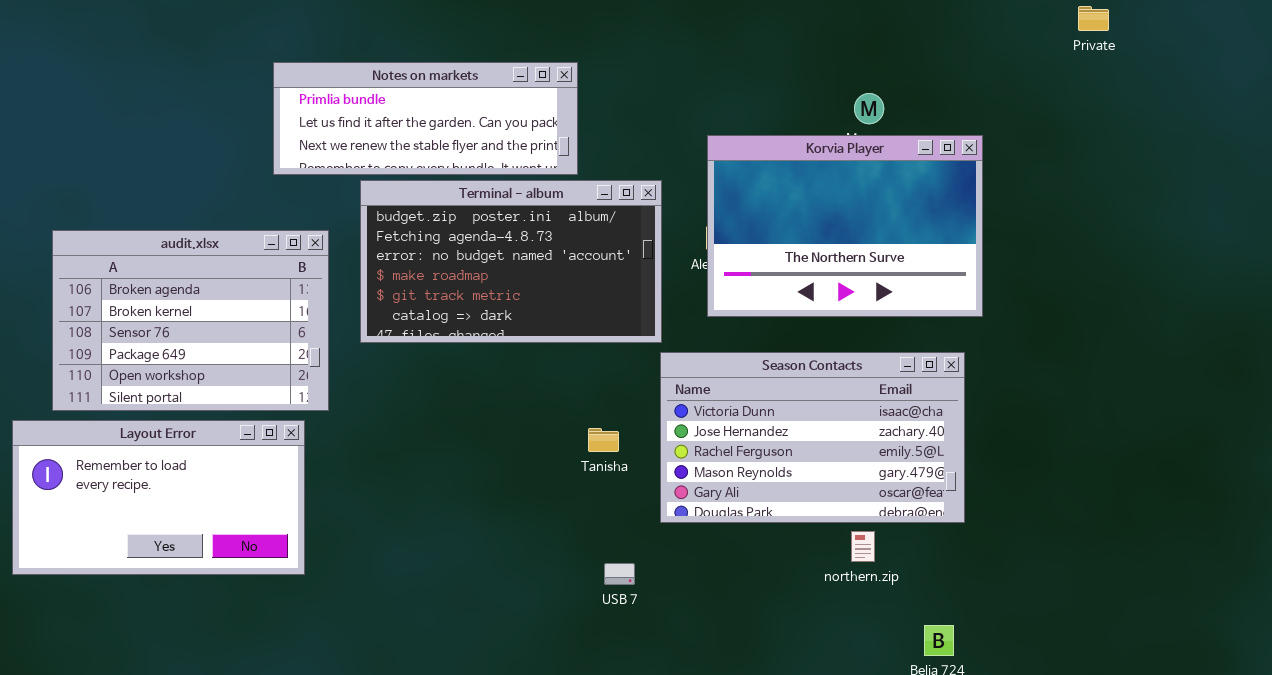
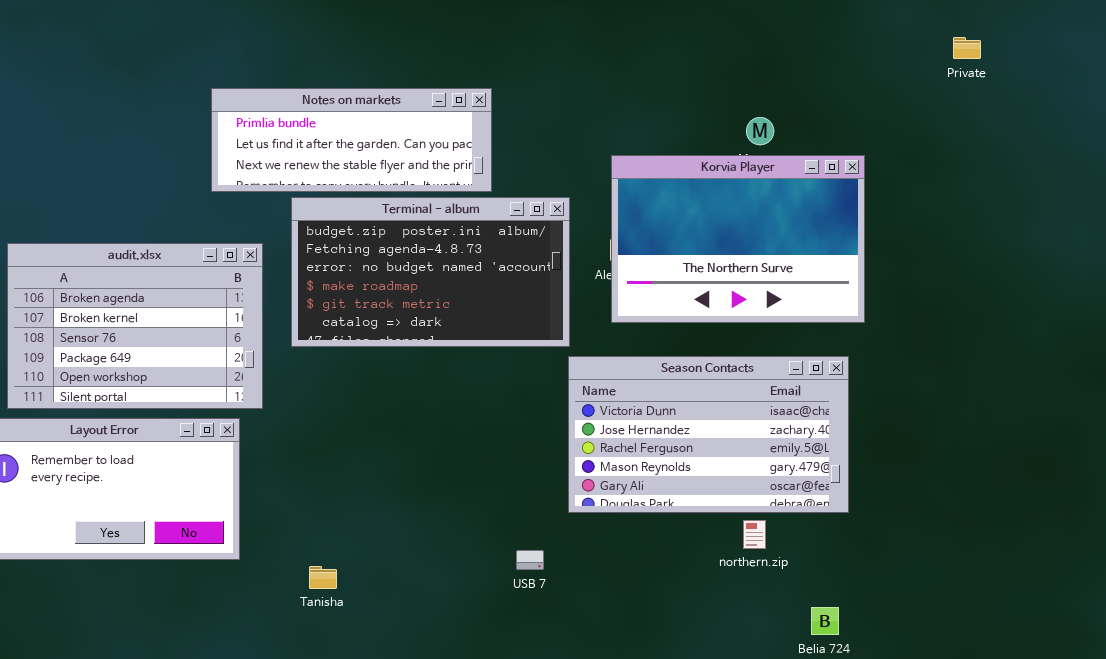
Tanisha: [588,428,619,452] -> [309,566,337,589], moved

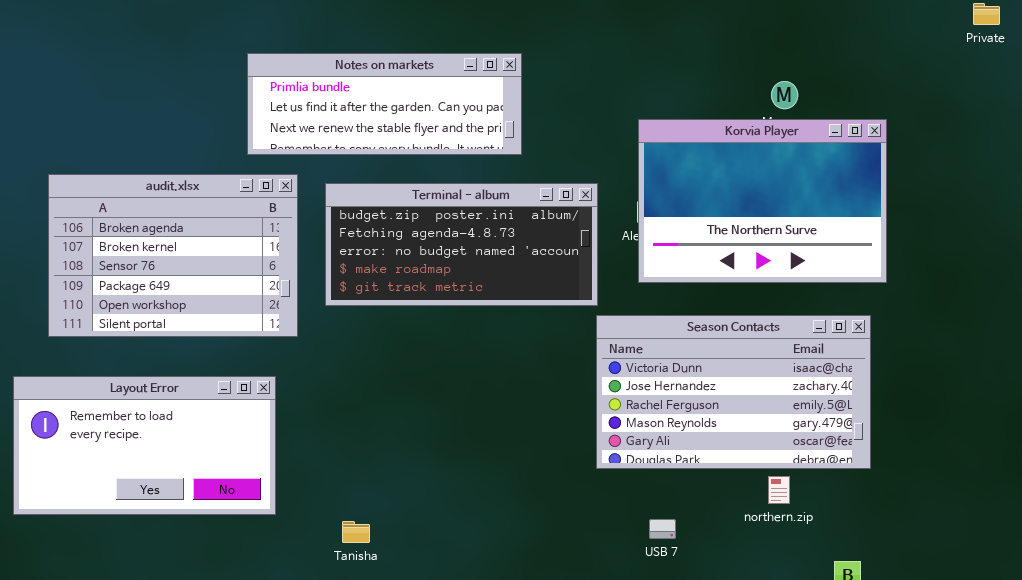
Terminal - album: [291,197,570,347] -> [325,183,598,306], resized
audit.xlsx: [7,243,263,409] -> [48,174,298,337], moved
USB 7: [516,550,544,570] -> [649,519,676,539], moved

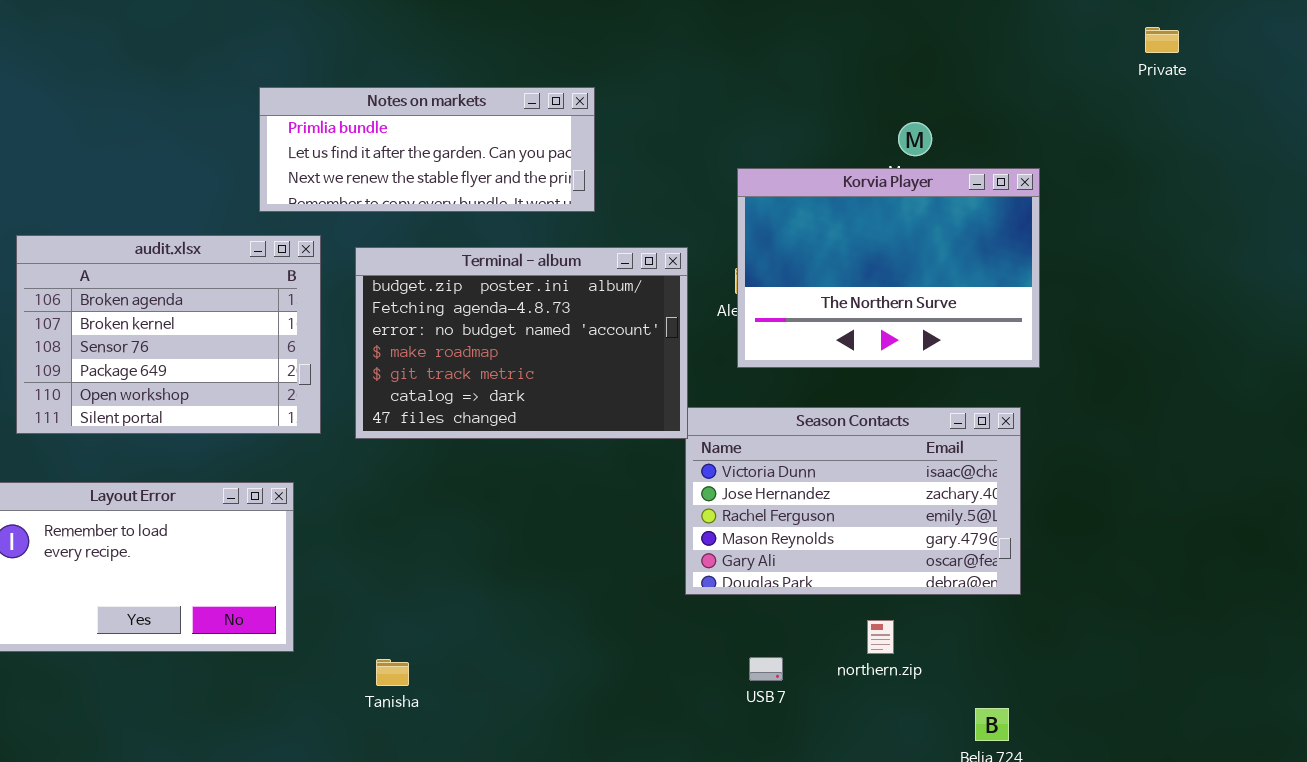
Terminal - album: [325,183,598,306] -> [355,247,688,439], resized
northern.zip: [768,476,790,504] -> [867,620,894,654], moved

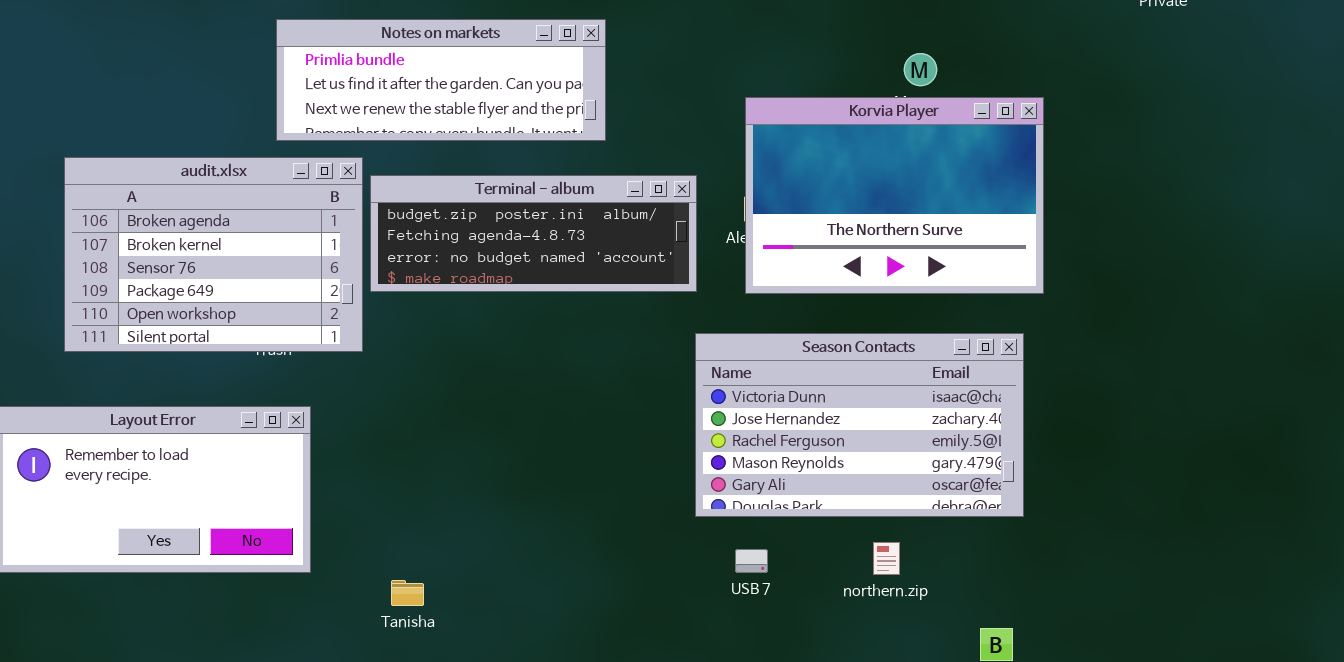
audit.xlsx: [16,235,321,434] -> [64,157,363,352], moved
Terminal - album: [355,247,688,439] -> [370,175,697,292], resized
USB 7: [749,657,783,681] -> [735,549,768,573], moved

